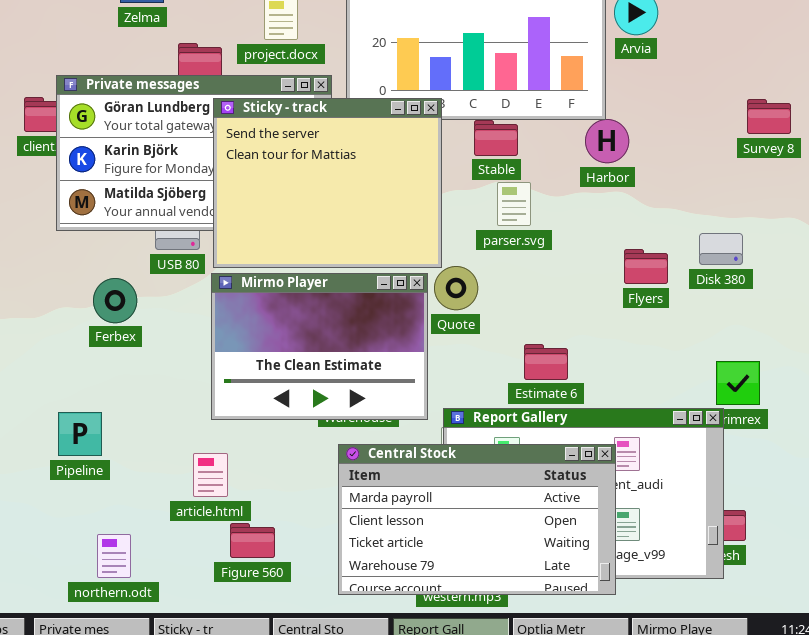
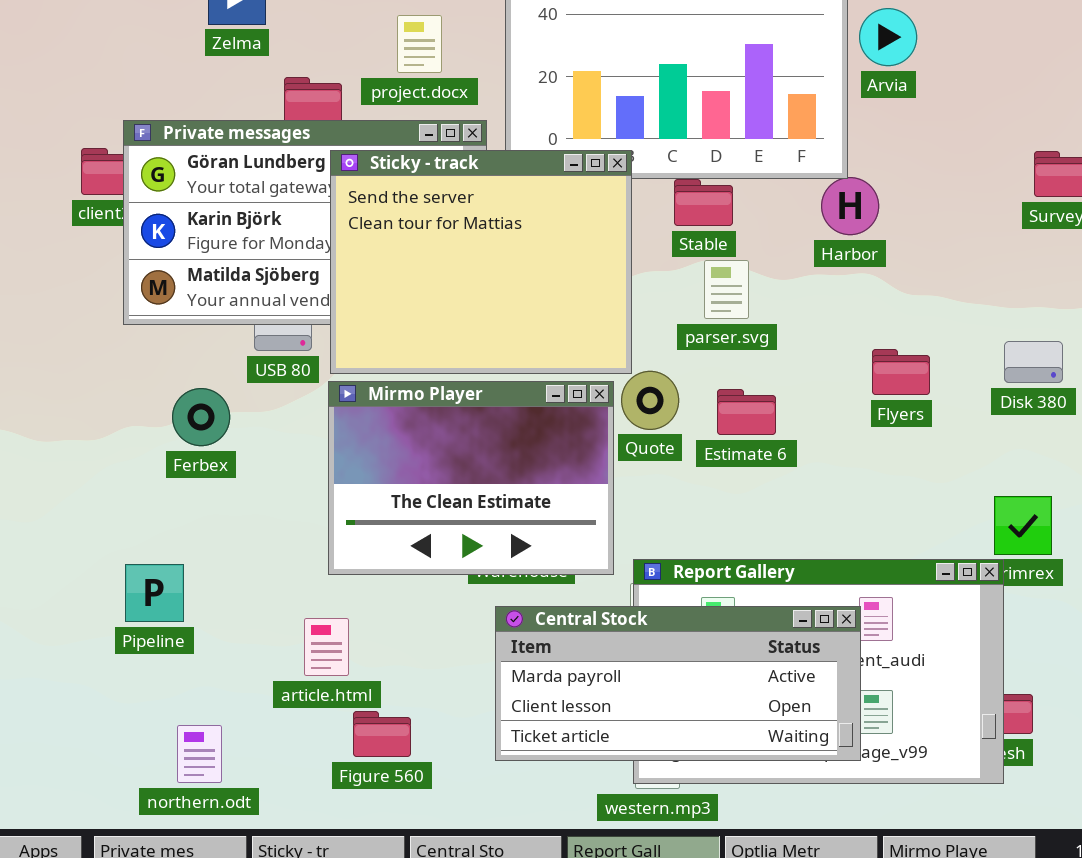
Disk 380: [699,233,743,265] -> [1004,341,1063,383], moved
Estimate 6: [524,344,568,380] -> [717,389,776,435], moved
Central Stock: [338,444,616,595] -> [495,606,861,761], resized

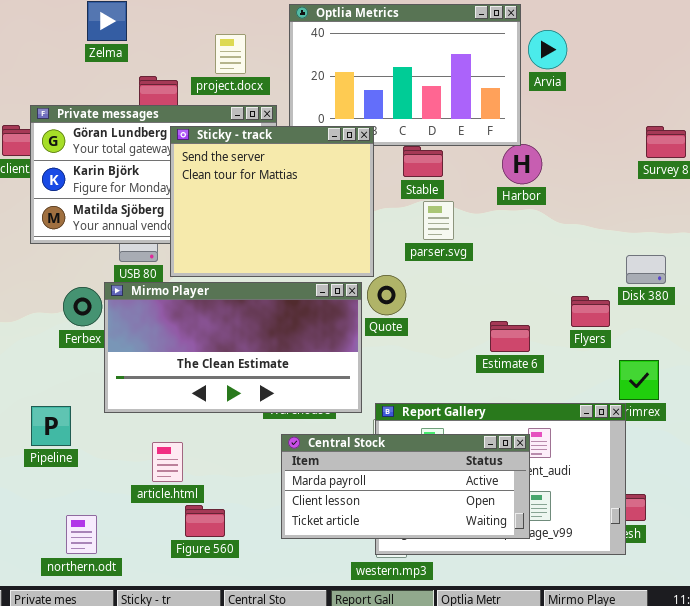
Flyers: [872,349,930,395] -> [571,296,610,327], moved
Mirmo Player: [328,381,614,575] -> [104,282,362,413], resized
Estimate 6: [717,389,776,435] -> [490,321,530,352], moved

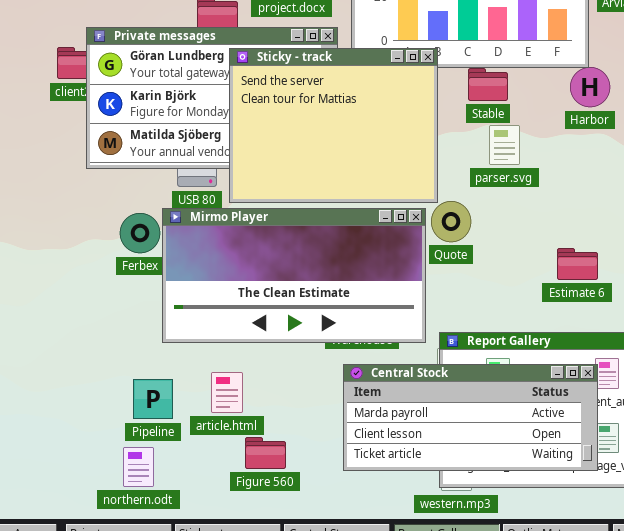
Pipeline: [31,406,71,446] -> [133,379,173,419], moved

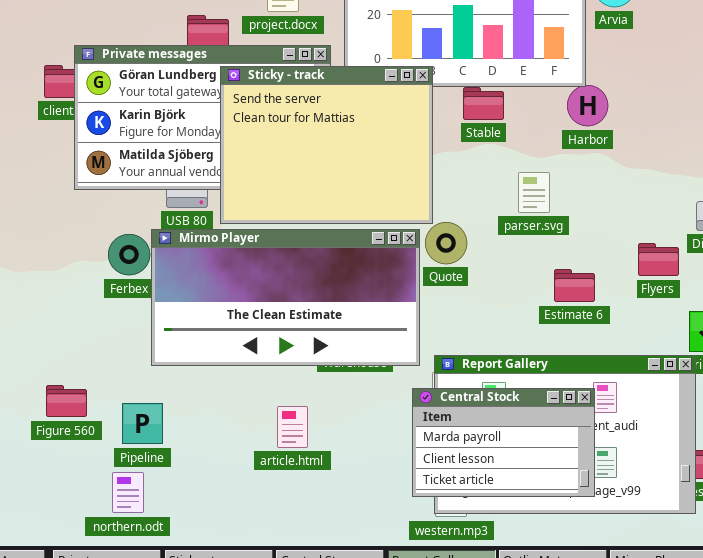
parser.svg: [489,125,520,165] -> [518,172,550,213], moved
Central Stock: [343,364,598,471] -> [412,388,595,497], resized
article.html: [211,372,243,413] -> [277,406,308,448], moved
Figure 560: [245,437,286,469] -> [46,385,87,417], moved

